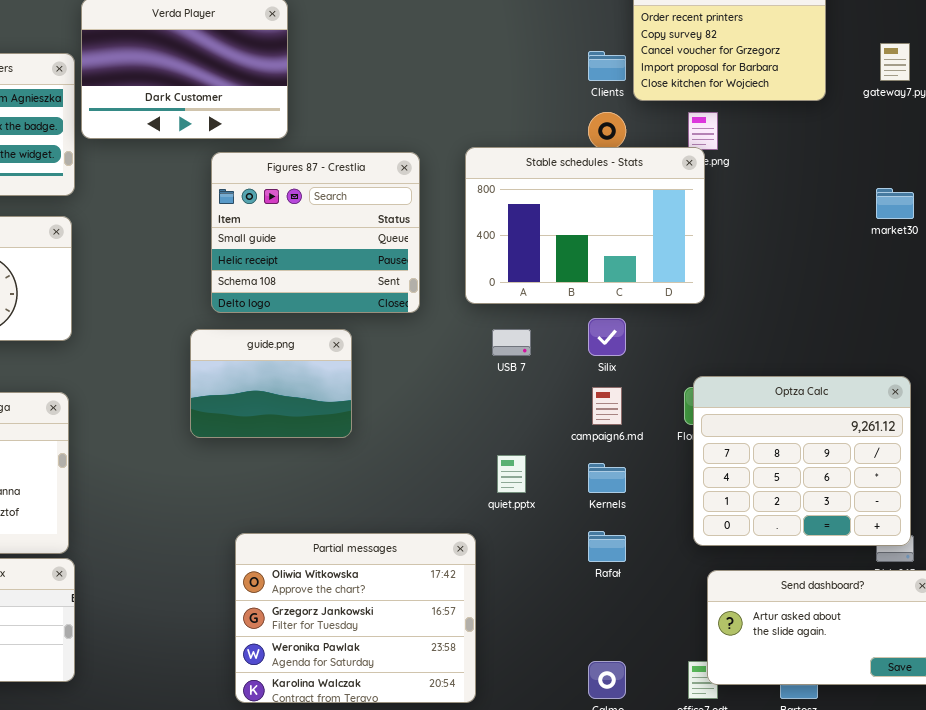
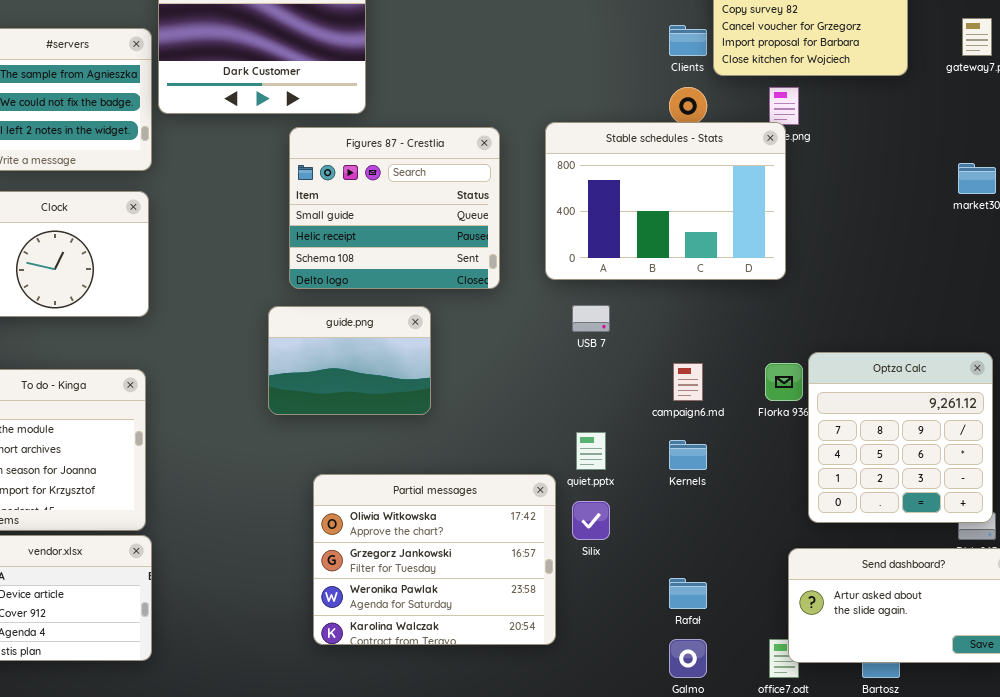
Silix: [588,318,626,356] -> [572,501,610,540], moved
Optza Calc: [693,376,911,546] -> [808,352,993,523], resized
Rafał: [588,531,626,562] -> [669,578,707,609], moved
Partial messages: [235,533,476,703] -> [313,474,556,645], moved

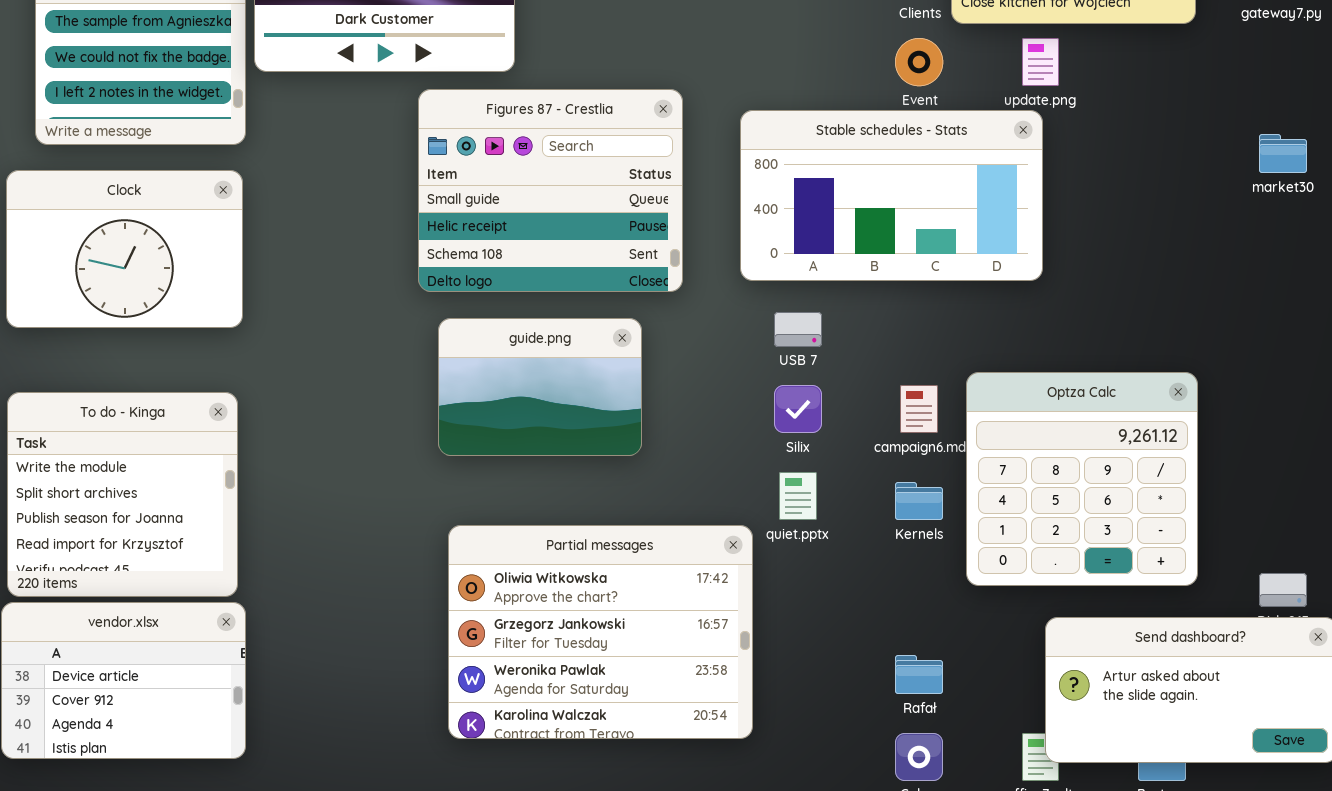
Stable schedules - Stats: [545,122,786,280] -> [740,110,1043,281], resized
guide.png: [268,306,431,415] -> [438,318,642,456], moved
Optza Calc: [808,352,993,523] -> [966,372,1198,586], moved
Silix: [572,501,610,540] -> [774,385,822,433], moved

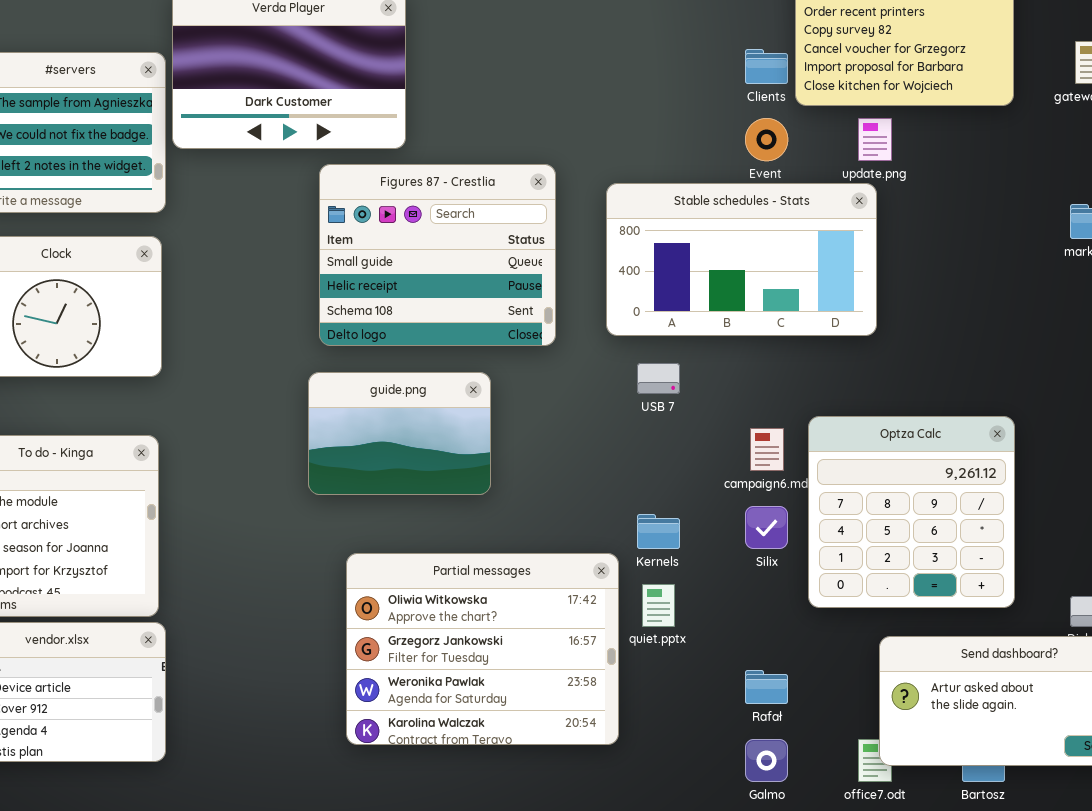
guide.png: [438,318,642,456] -> [308,372,491,495], moved
Silix: [774,385,822,433] -> [745,506,788,549], moved
quiet.pptx: [779,472,817,520] -> [642,584,675,627], moved
Kernels: [895,482,943,520] -> [637,514,680,549], moved

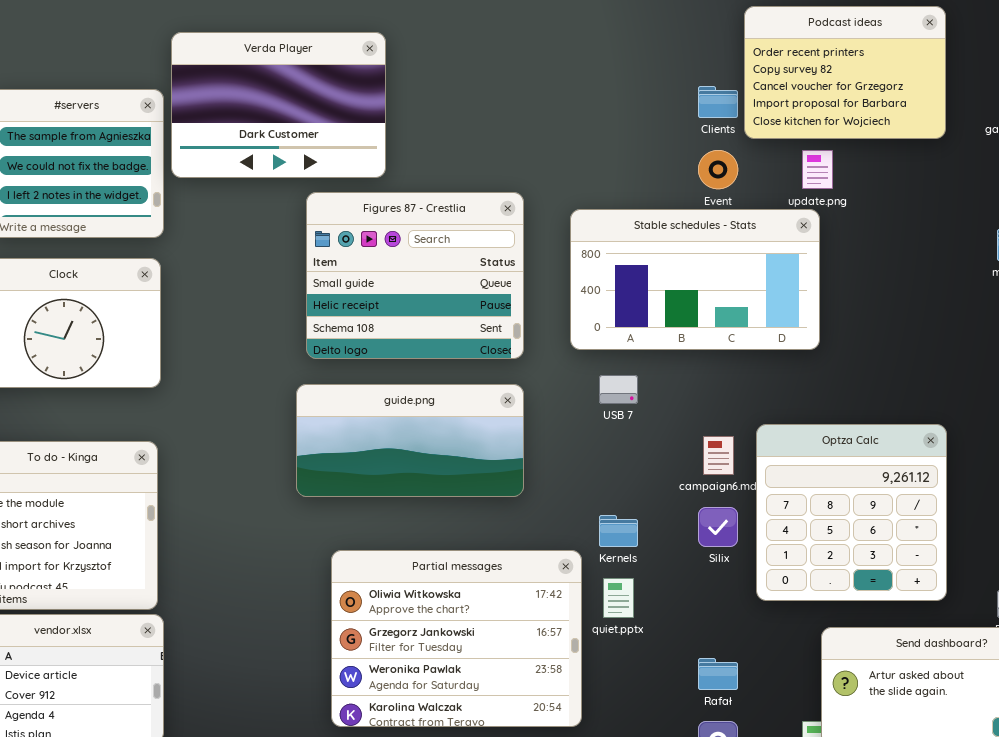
guide.png: [308,372,491,495] -> [296,384,524,497], resized

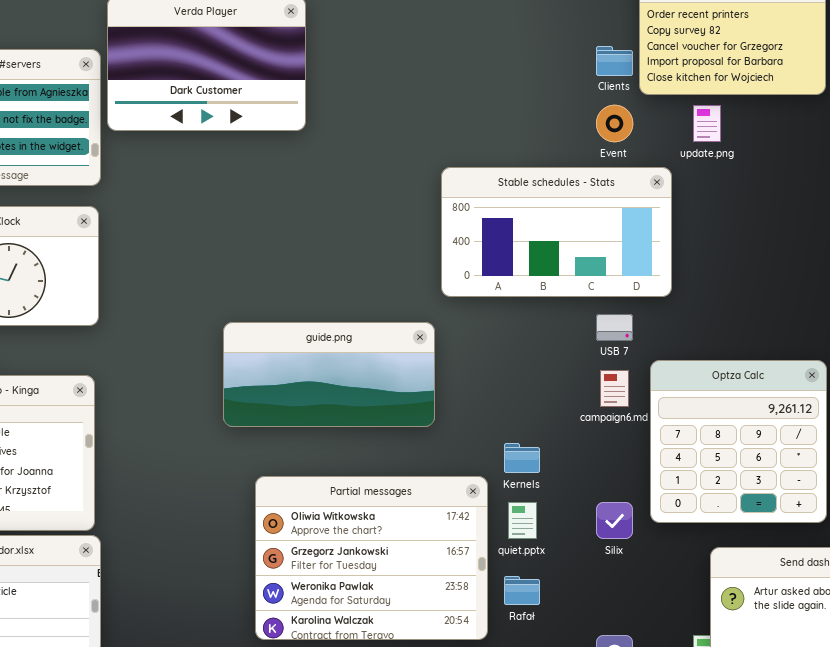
Figures 87 - Crestlia: [306,192,524,359] -> none, closed
Stable schedules - Stats: [570,209,820,350] -> [441,167,672,297], moved
USB 7: [599,375,638,404] -> [596,314,633,341], moved
Silix: [698,507,738,547] -> [596,502,633,539], moved
Rafał: [698,658,738,690] -> [504,576,540,605], moved

